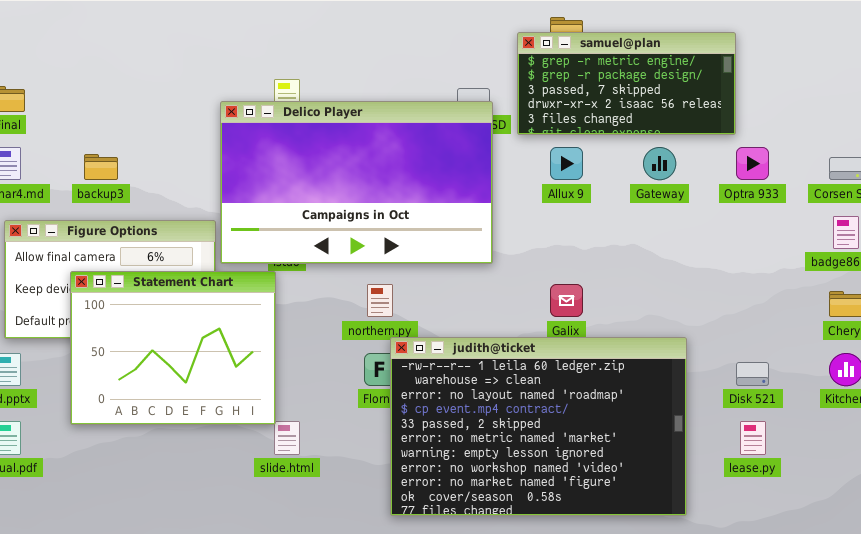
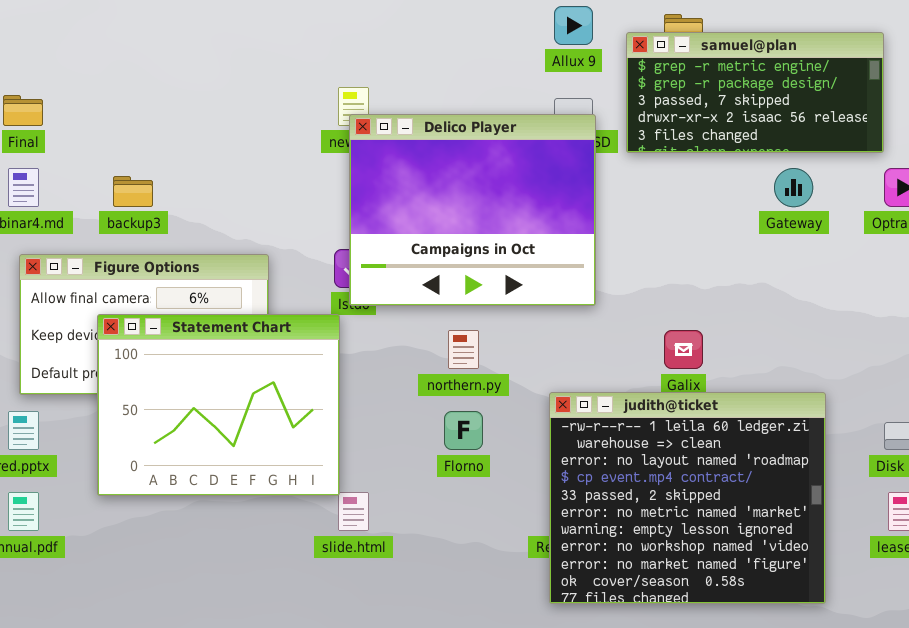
Delico Player: [220,101,493,264] -> [349,114,596,306], resized
Allux 9: [550,147,583,180] -> [554,6,593,45], moved
judith@ticket: [390,337,687,516] -> [549,392,826,604], resized

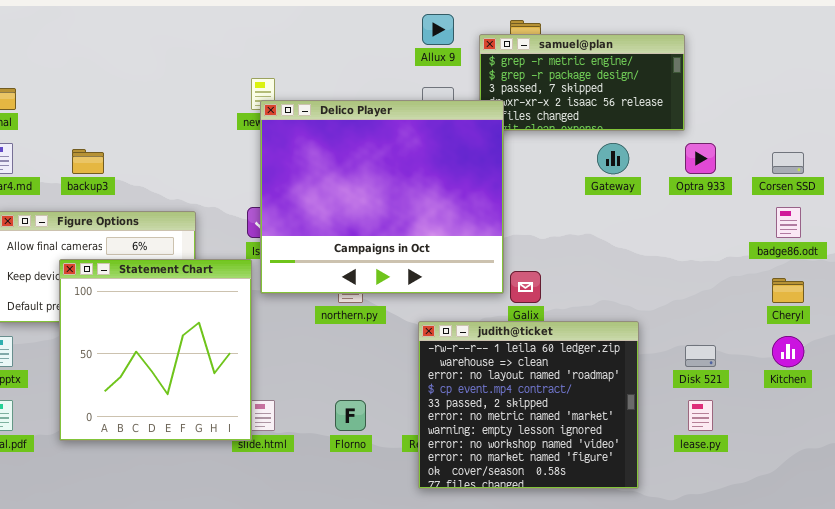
Delico Player: [349,114,596,306] -> [260,100,504,294], resized
Statement Chart: [97,314,340,496] -> [59,259,252,441], resized
Florno: [444,411,483,450] -> [335,400,366,431], moved

